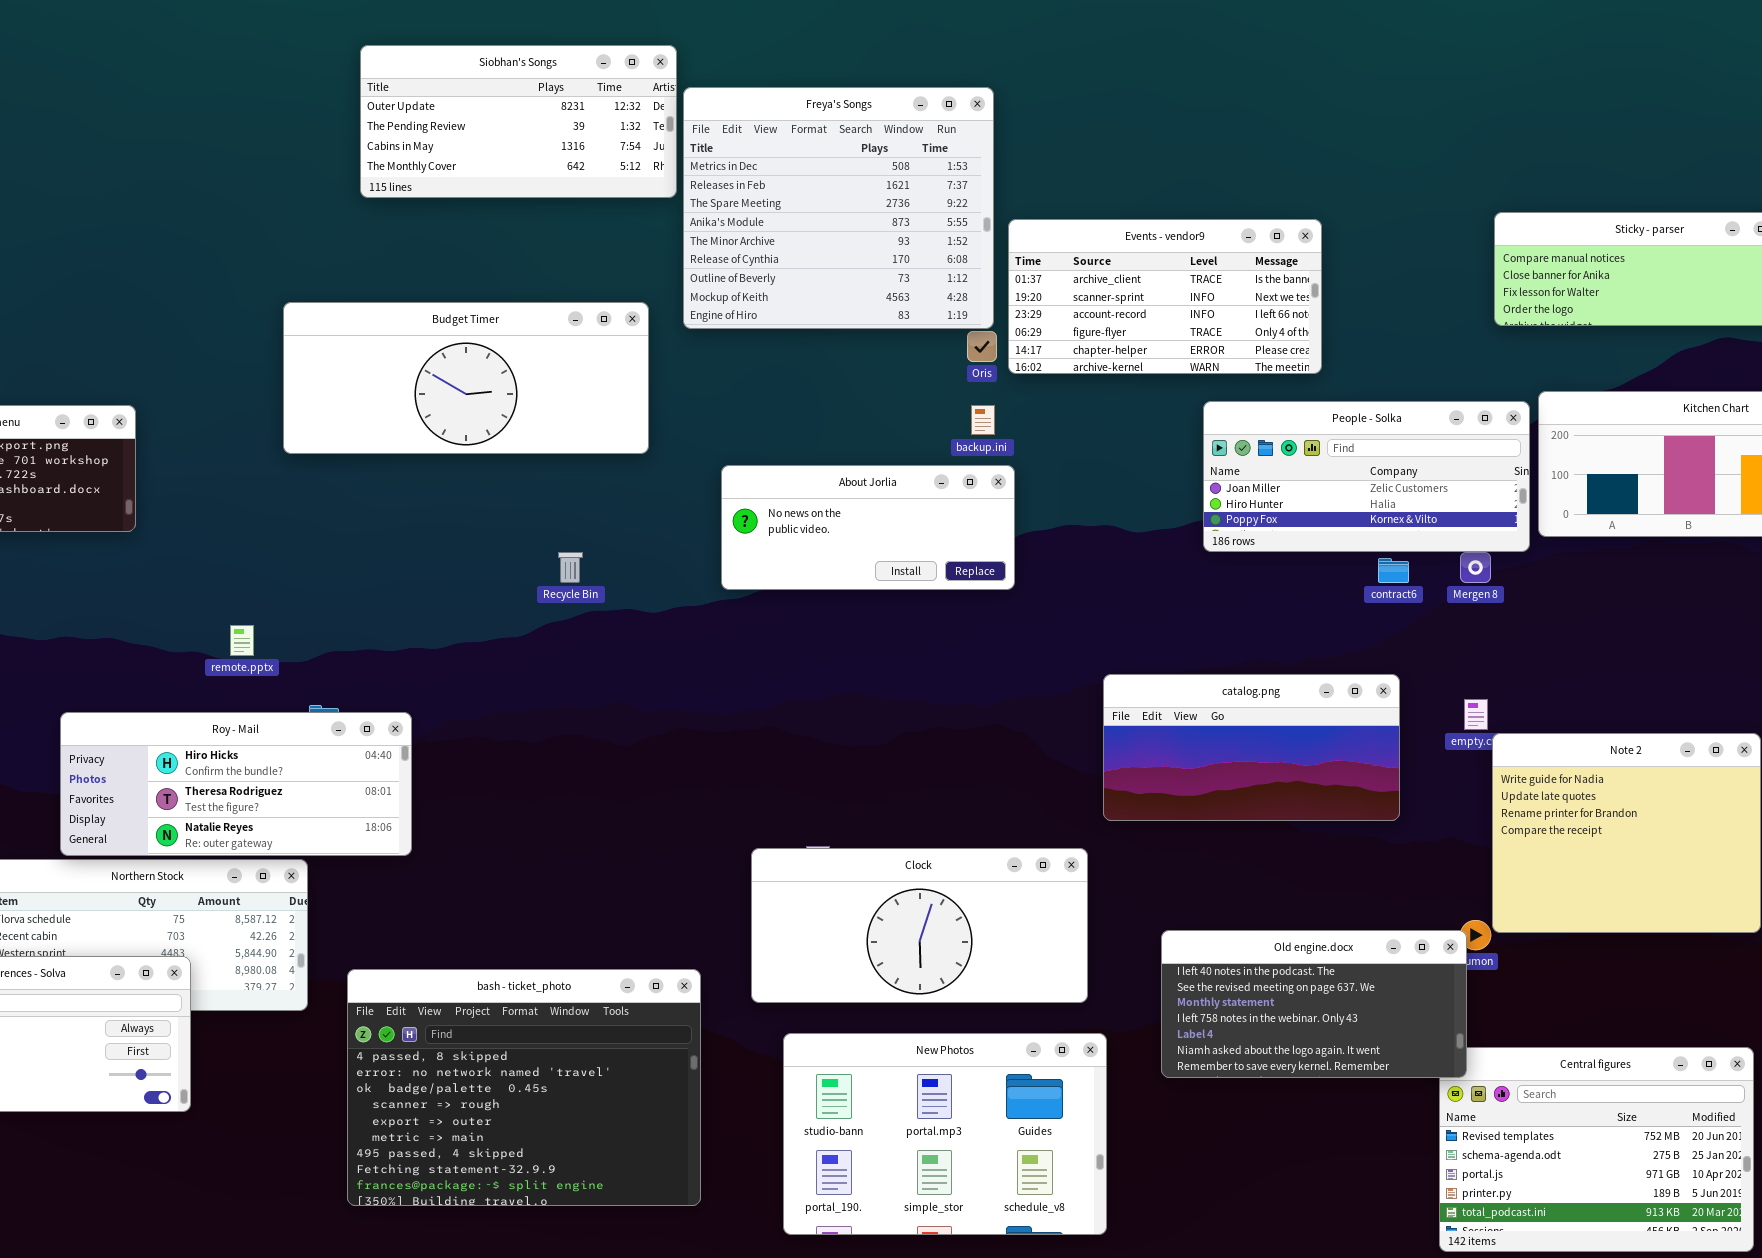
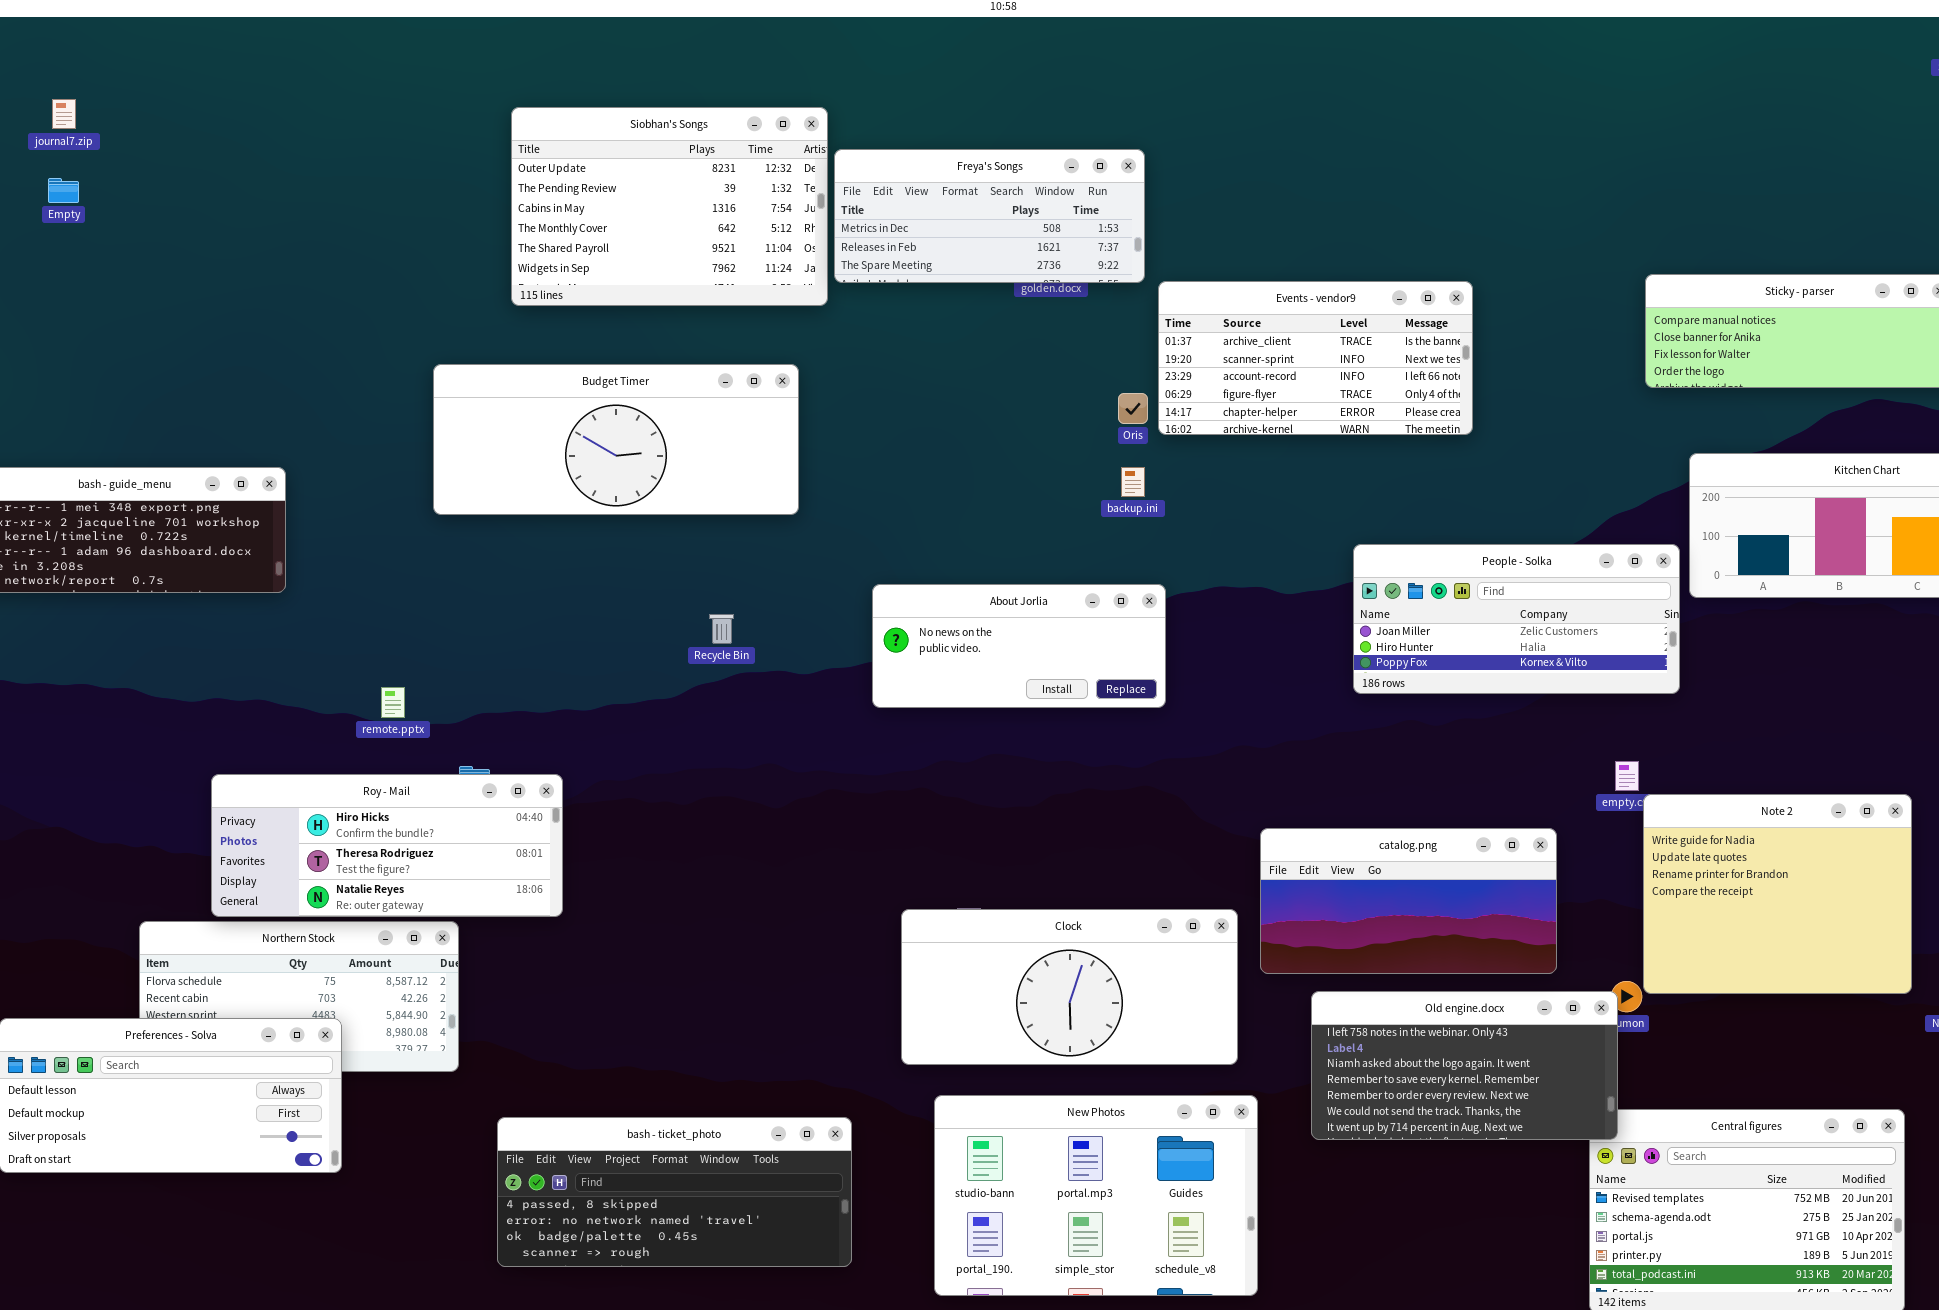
Siobhan's Songs: [360,45,677,198] -> [511,107,828,306], resized
Freya's Songs: [683,87,994,329] -> [834,149,1145,283], resized
People - Solka: [1203,401,1530,552] -> [1353,544,1680,694], moved
About Jorlia: [721,465,1015,590] -> [872,584,1166,708], moved
catalog.png: [1103,674,1400,821] -> [1260,828,1557,974], moved
Old engine.docx: [1161,930,1467,1078] -> [1311,991,1618,1140], scrolled down 3 rows
bash - ticket_photo: [347,969,701,1206] -> [497,1117,852,1267], resized

